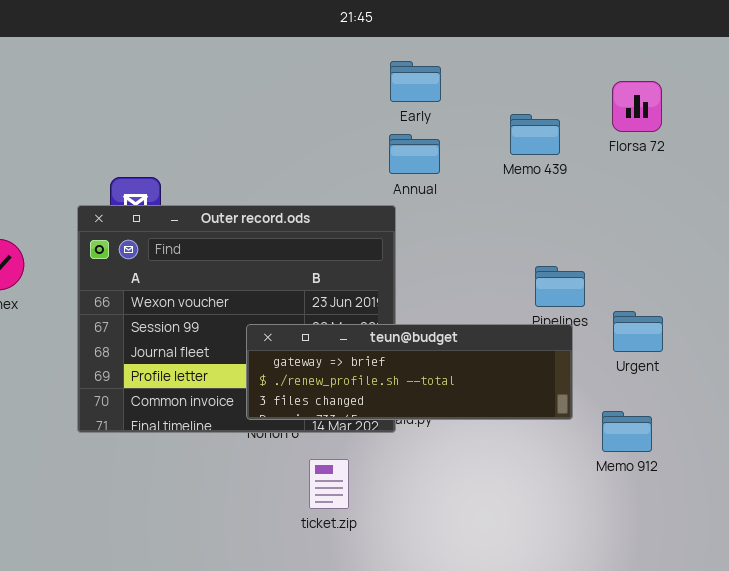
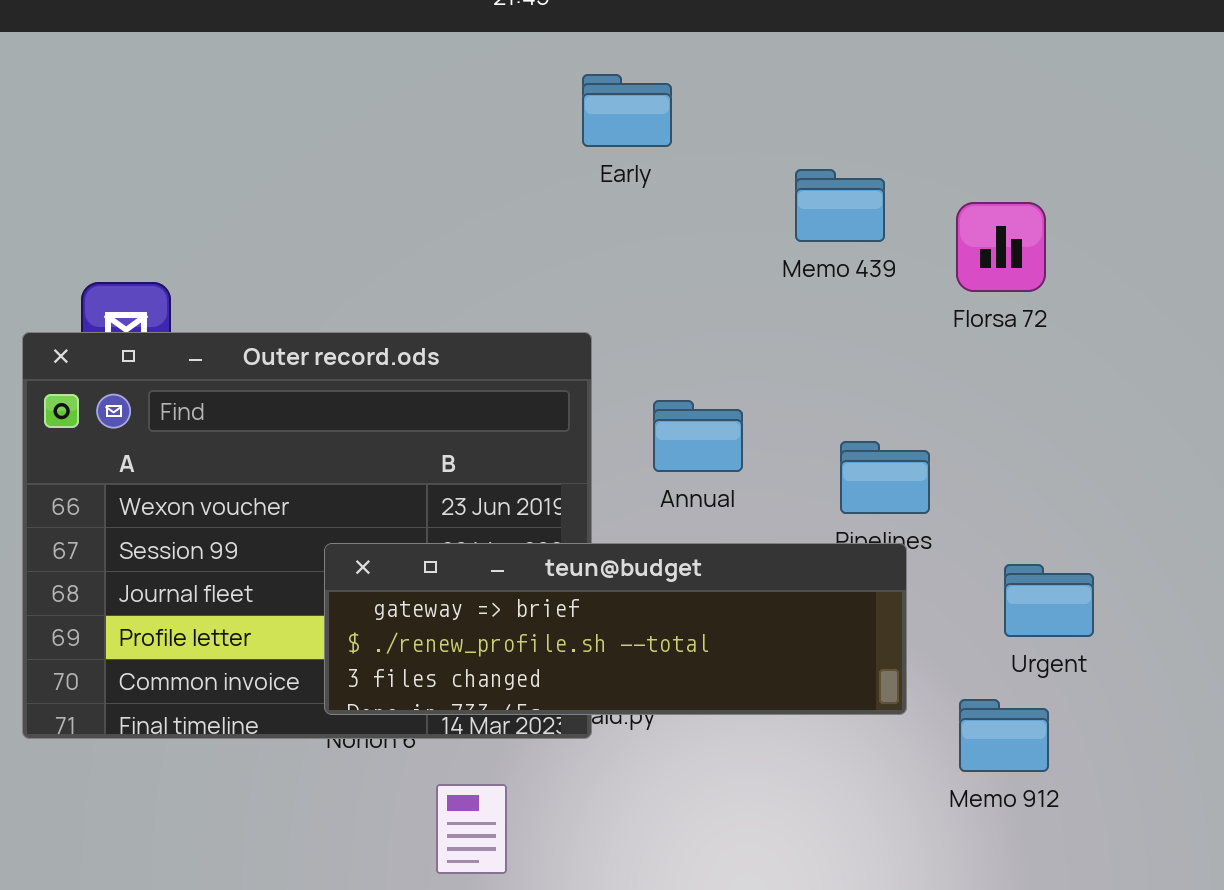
Florsa 72: [612,81,662,132] -> [956,202,1046,292], moved
Annual: [389,134,440,174] -> [653,400,743,472], moved
Urgent: [613,311,663,352] -> [1004,564,1094,637], moved

